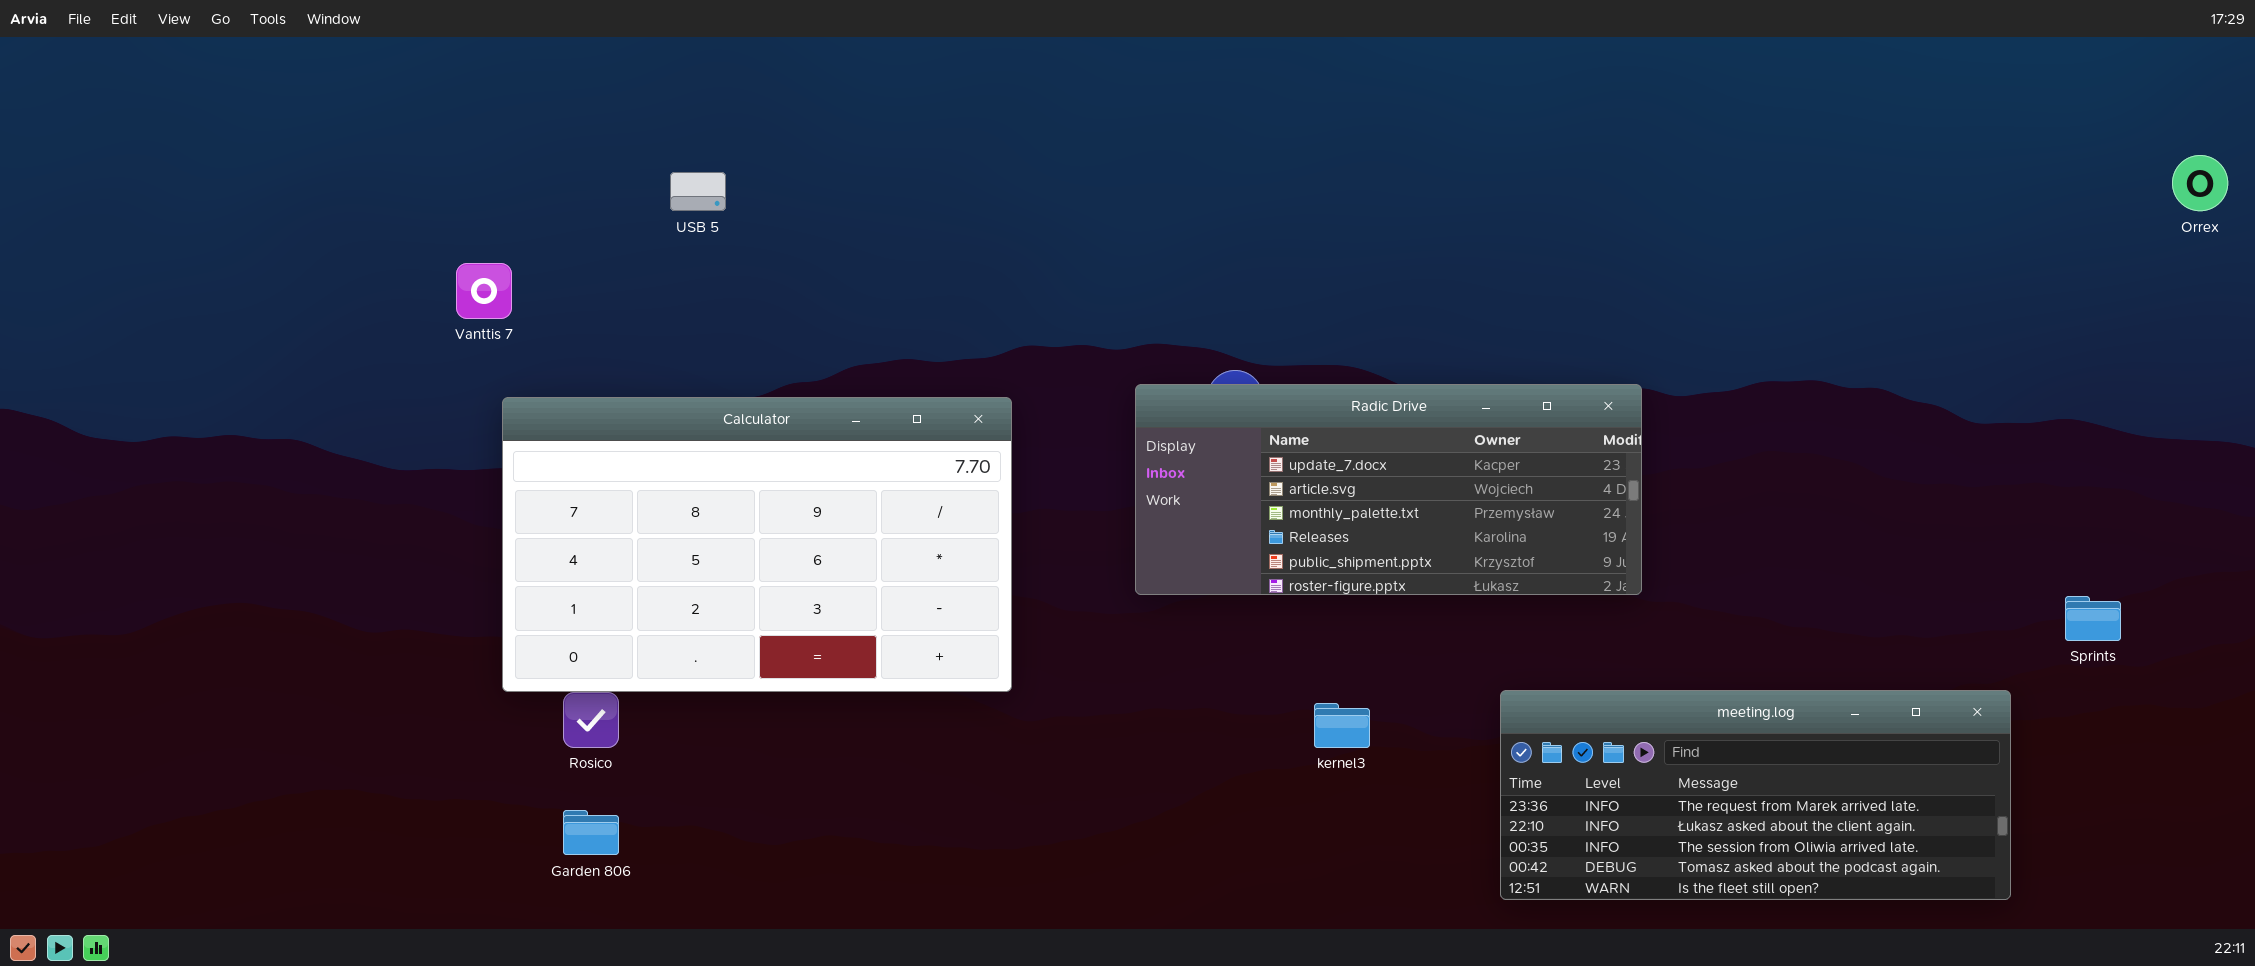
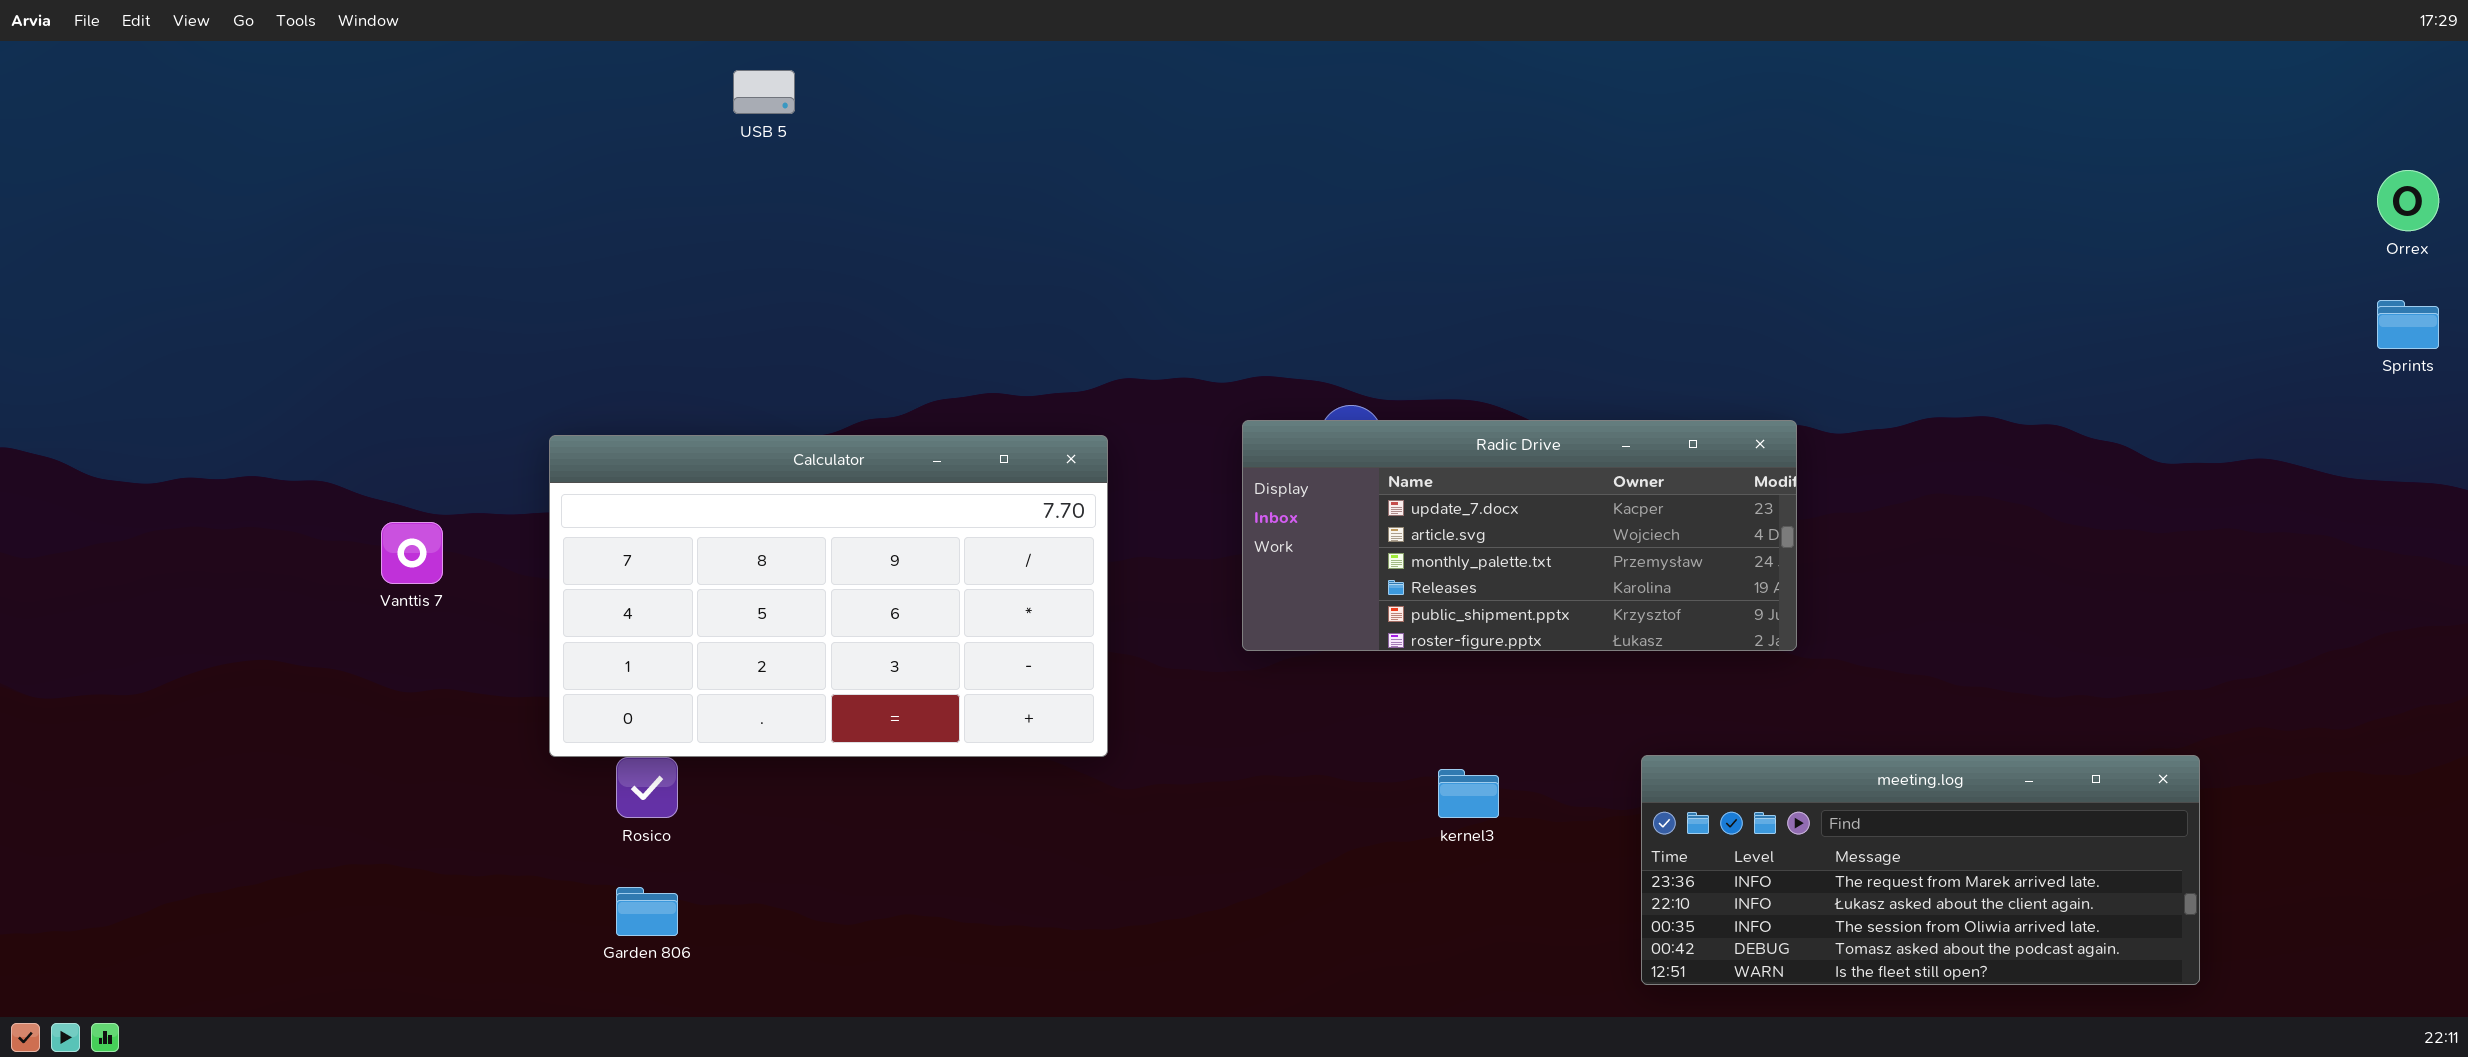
USB 5: [670,172,726,211] -> [733,70,795,114], moved
Vanttis 7: [456,263,512,319] -> [381,522,443,584], moved
Sprints: [2065,596,2121,641] -> [2377,300,2439,349], moved

